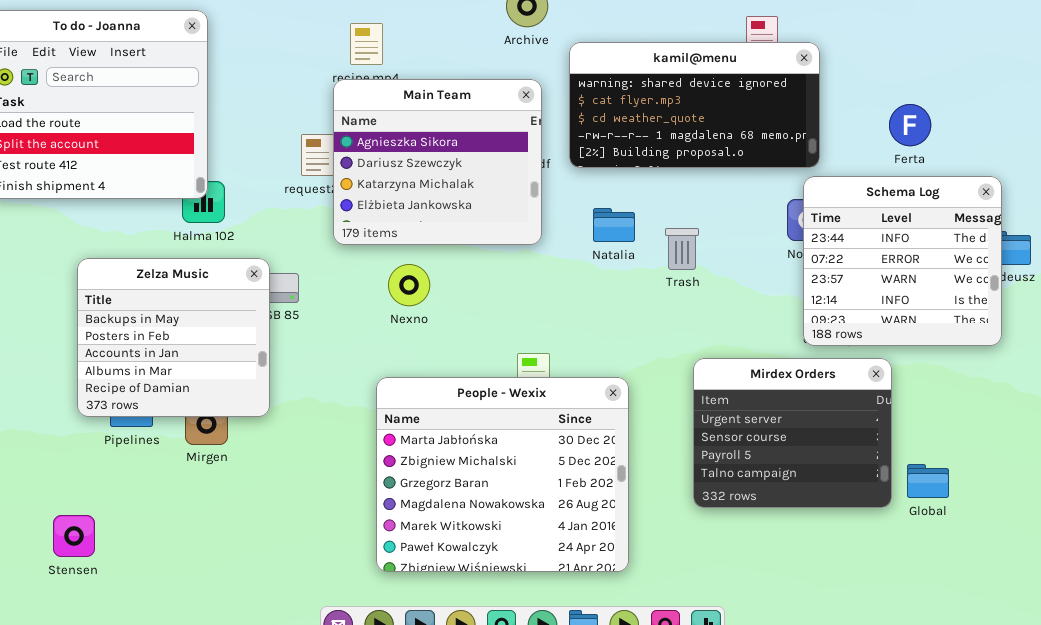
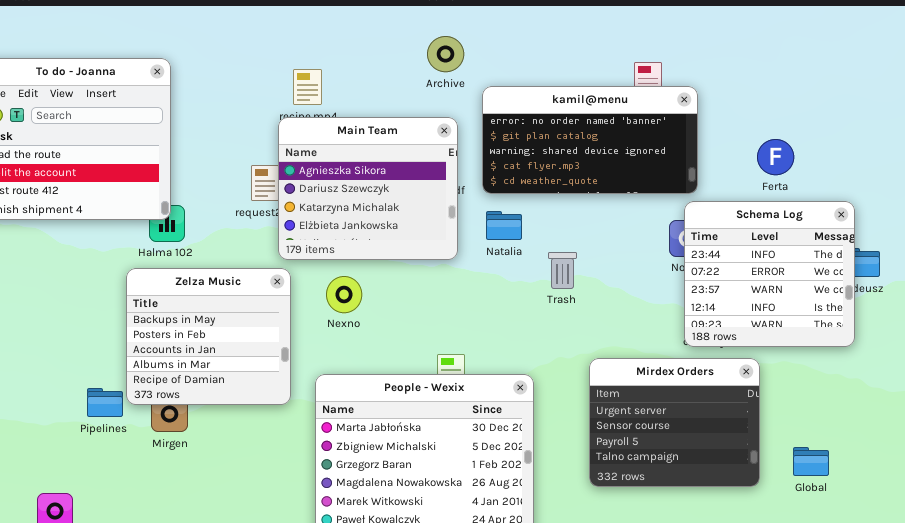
kamil@menu: [569,42,820,168] -> [482,86,698,194], scrolled up 2 rows
Natalia: [593,208,635,242] -> [486,211,522,240], moved
Trash: [665,228,699,270] -> [548,252,577,289], moved
Zelza Music: [77,258,270,417] -> [126,268,291,405], moved
Global: [907,464,949,498] -> [793,447,829,476], moved

